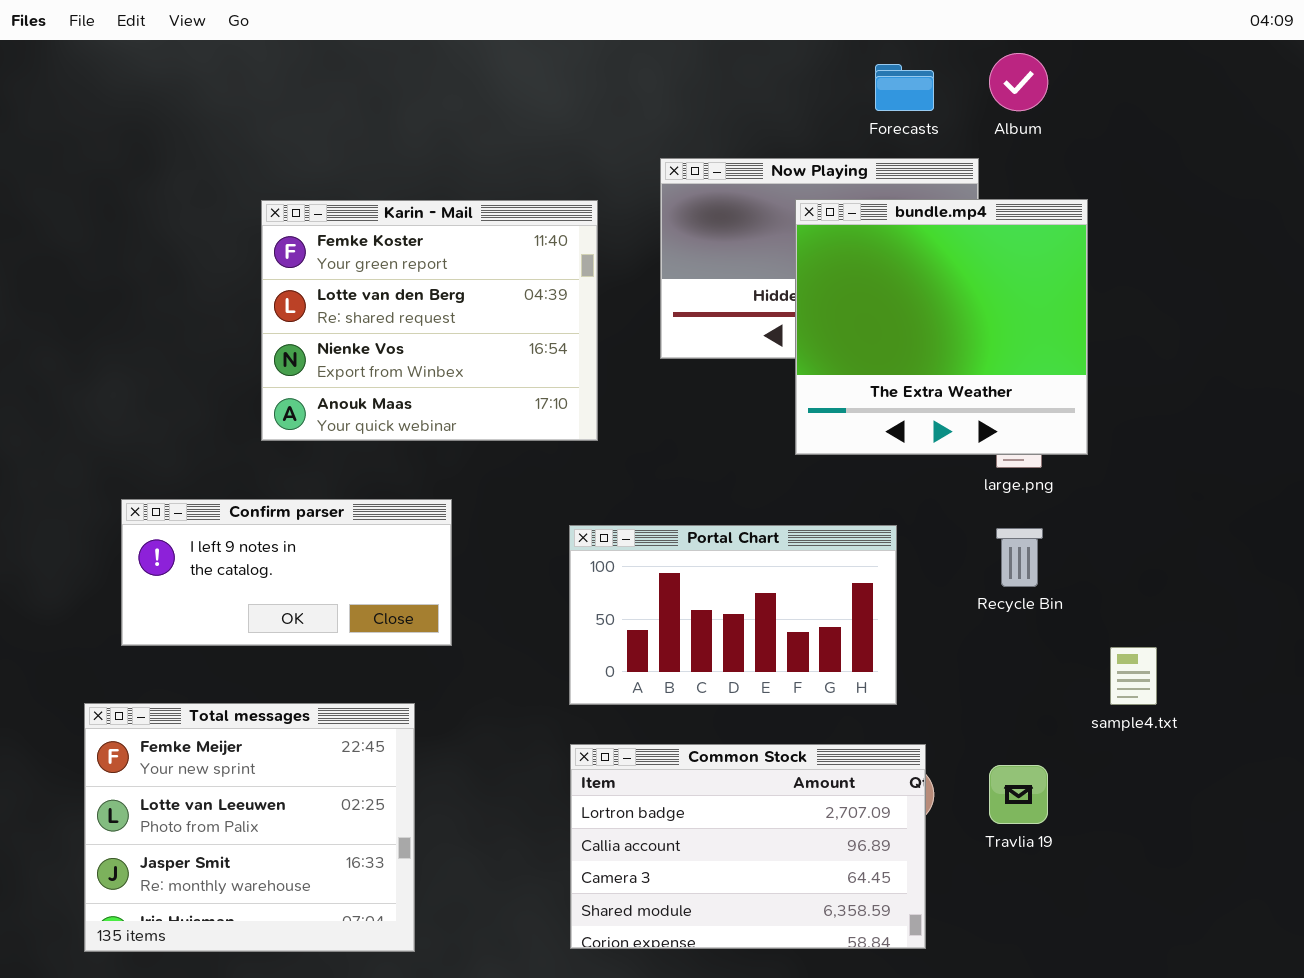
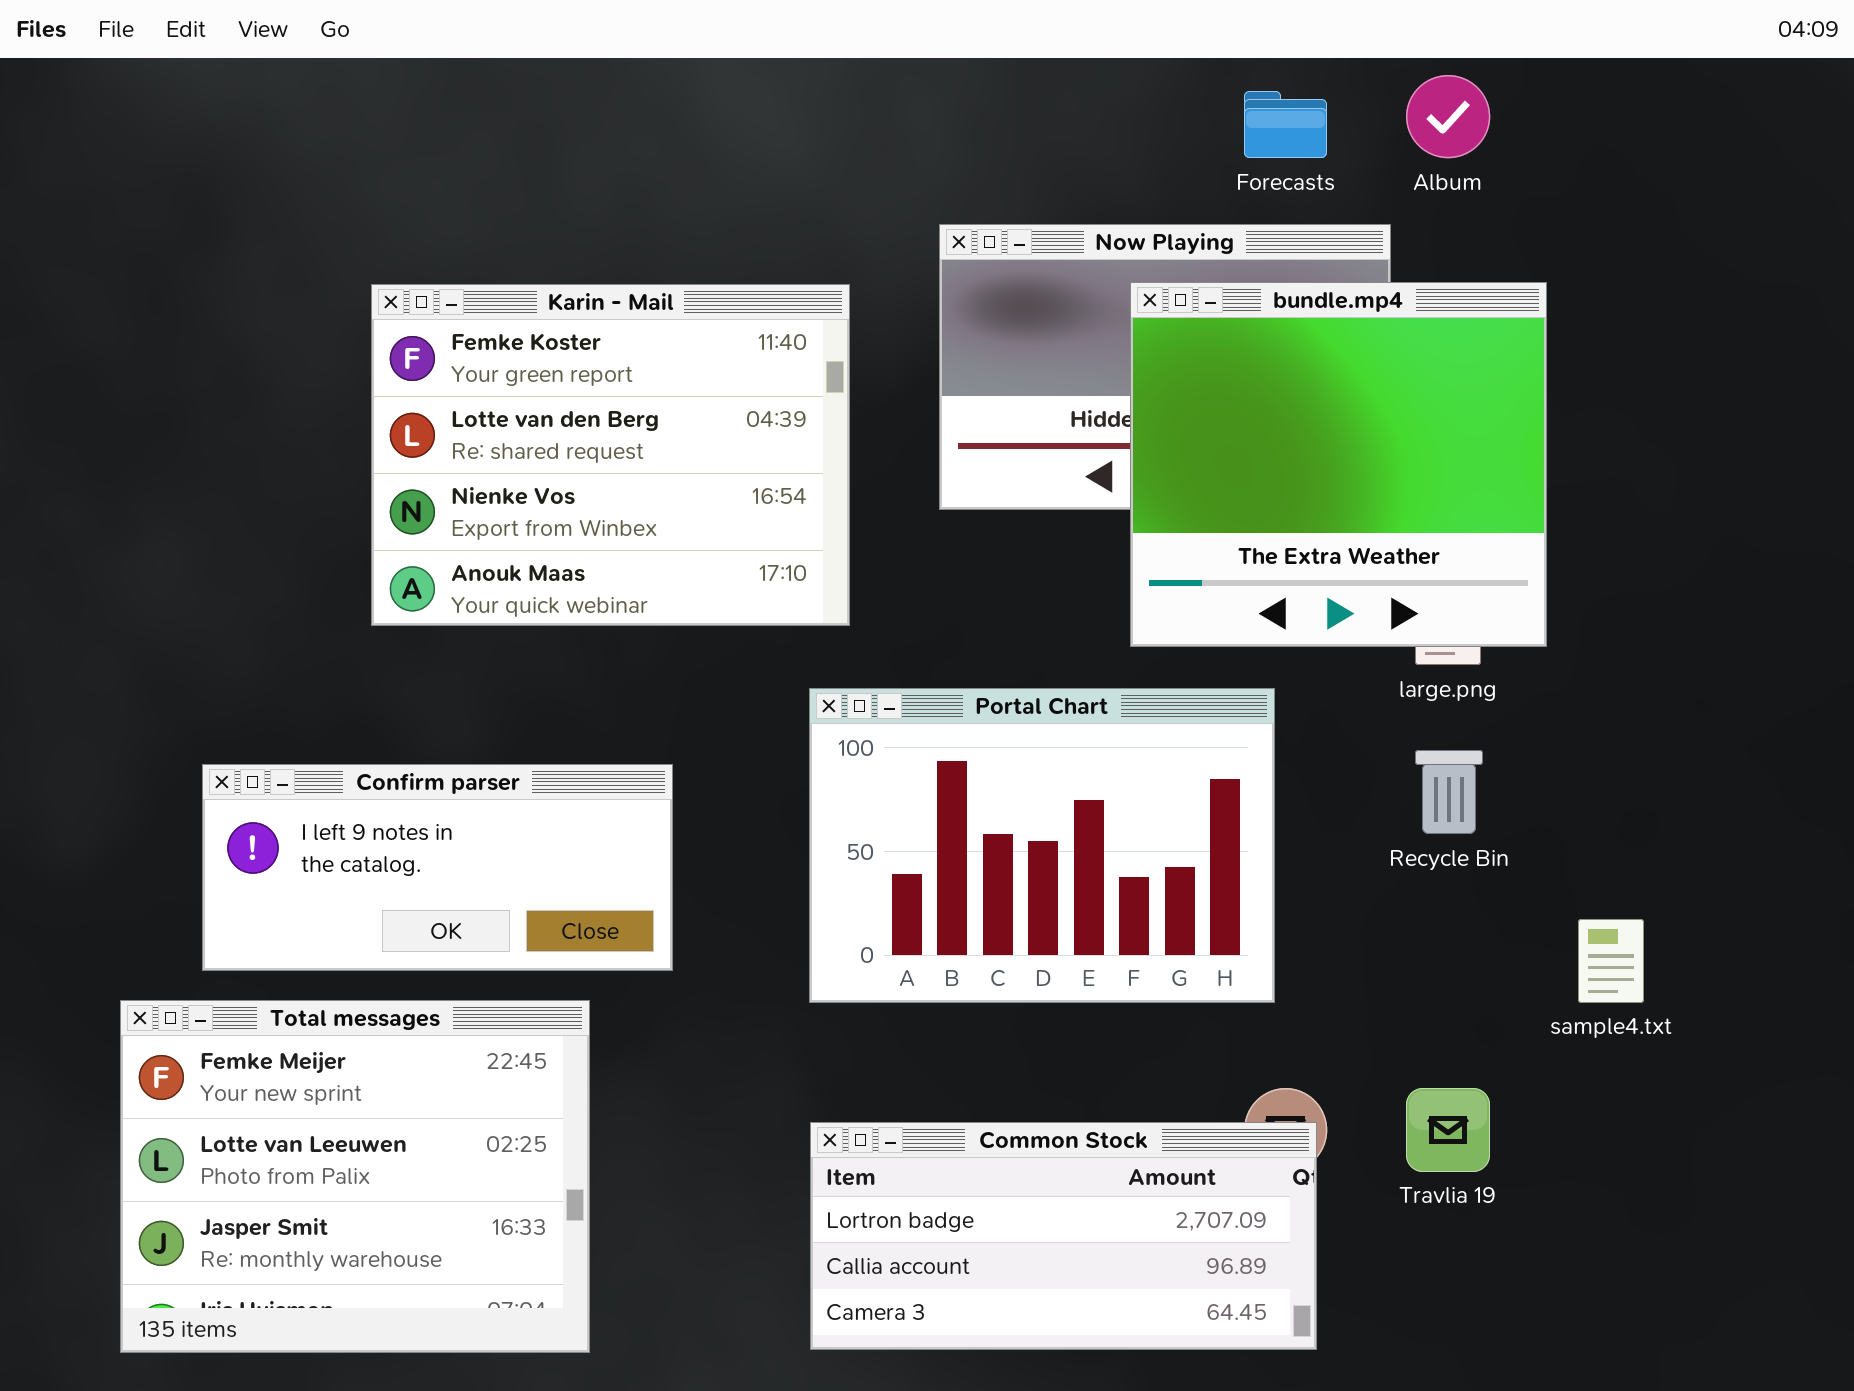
Confirm parser: [121,499,452,646] -> [202,764,673,971], moved
Portal Chart: [569,525,897,705] -> [809,688,1275,1003], resized
Common Stock: [570,744,926,949] -> [810,1122,1317,1350], resized

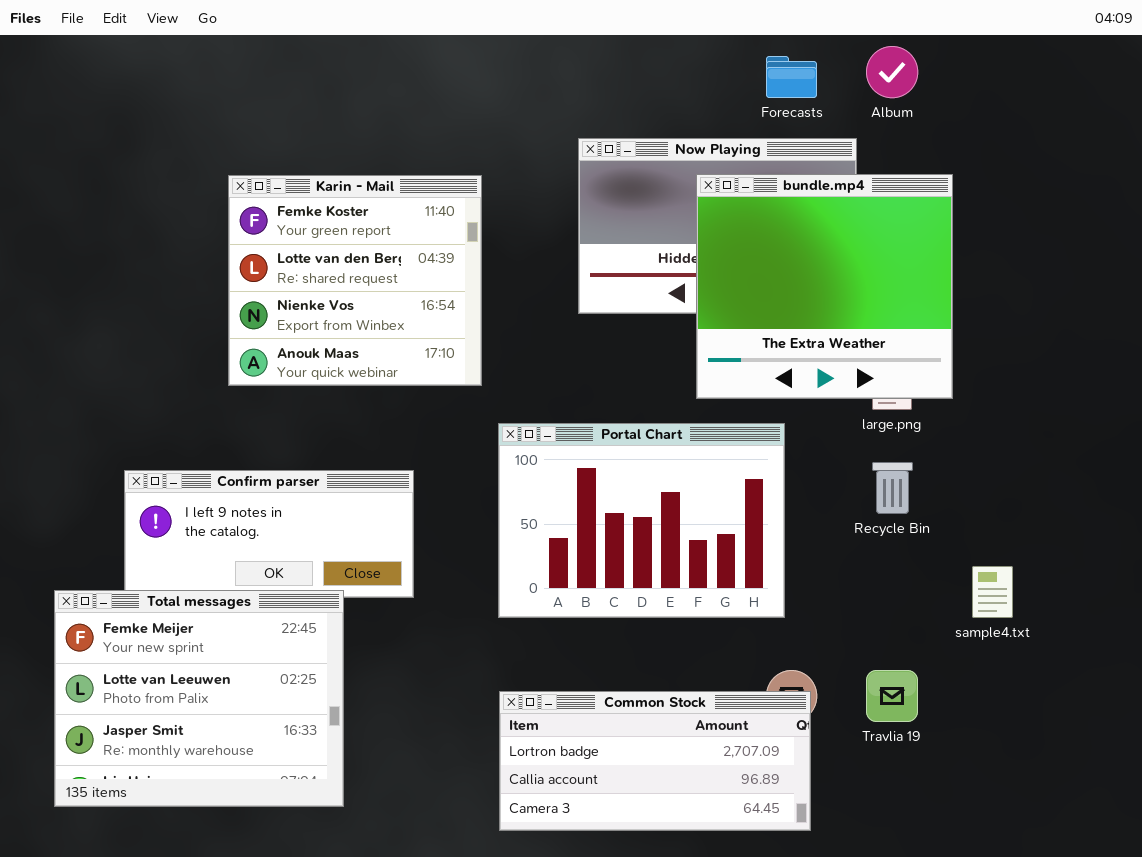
Karin - Mail: [371,284,850,626] -> [228,175,482,386], resized
Total messages: [120,1000,590,1353] -> [54,590,344,807], moved

